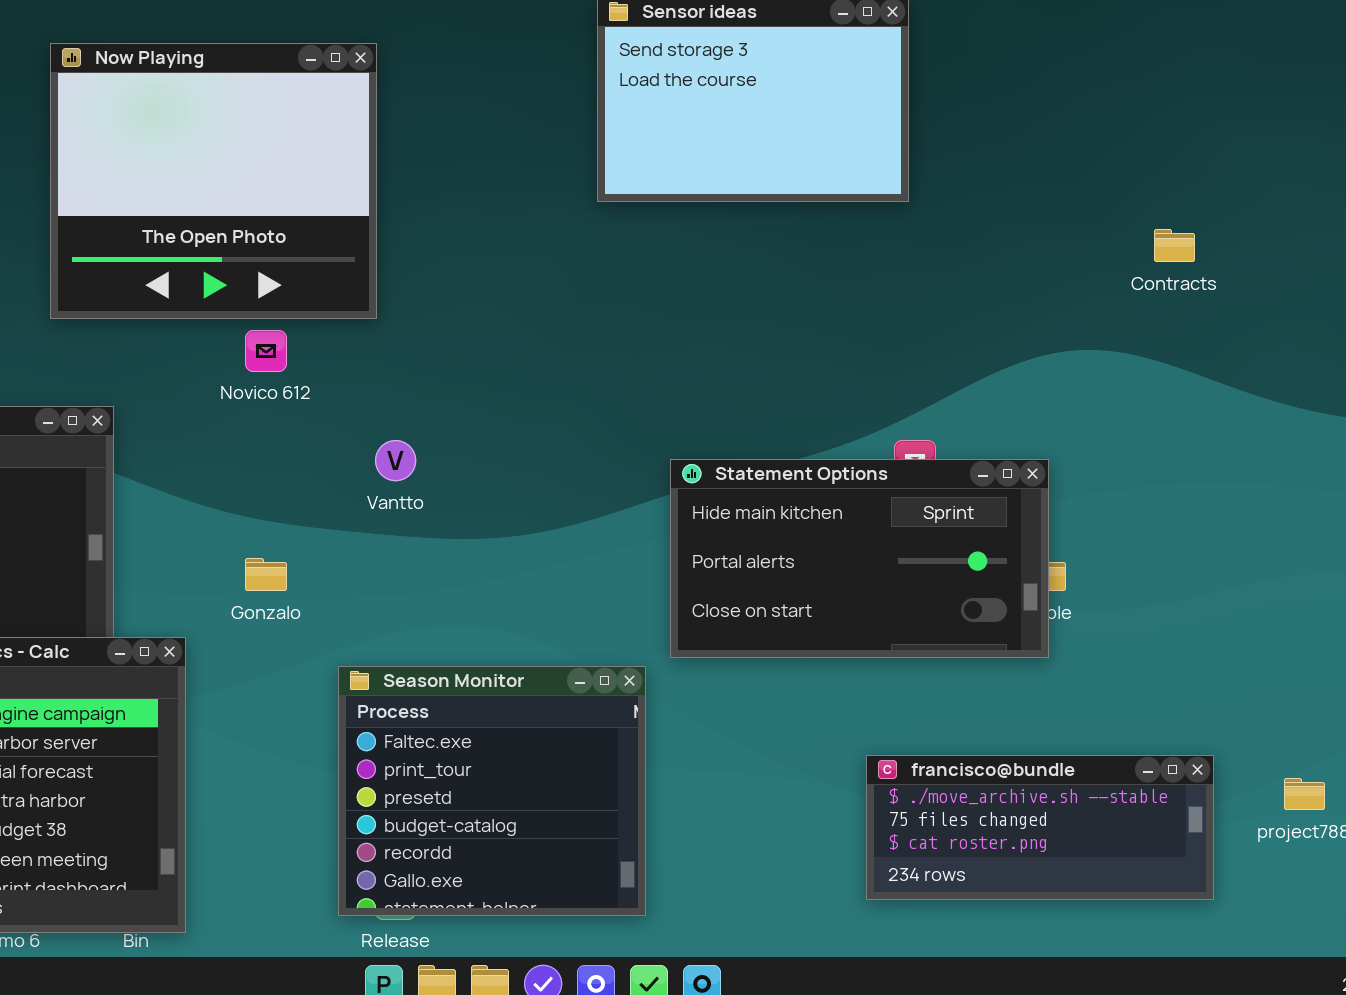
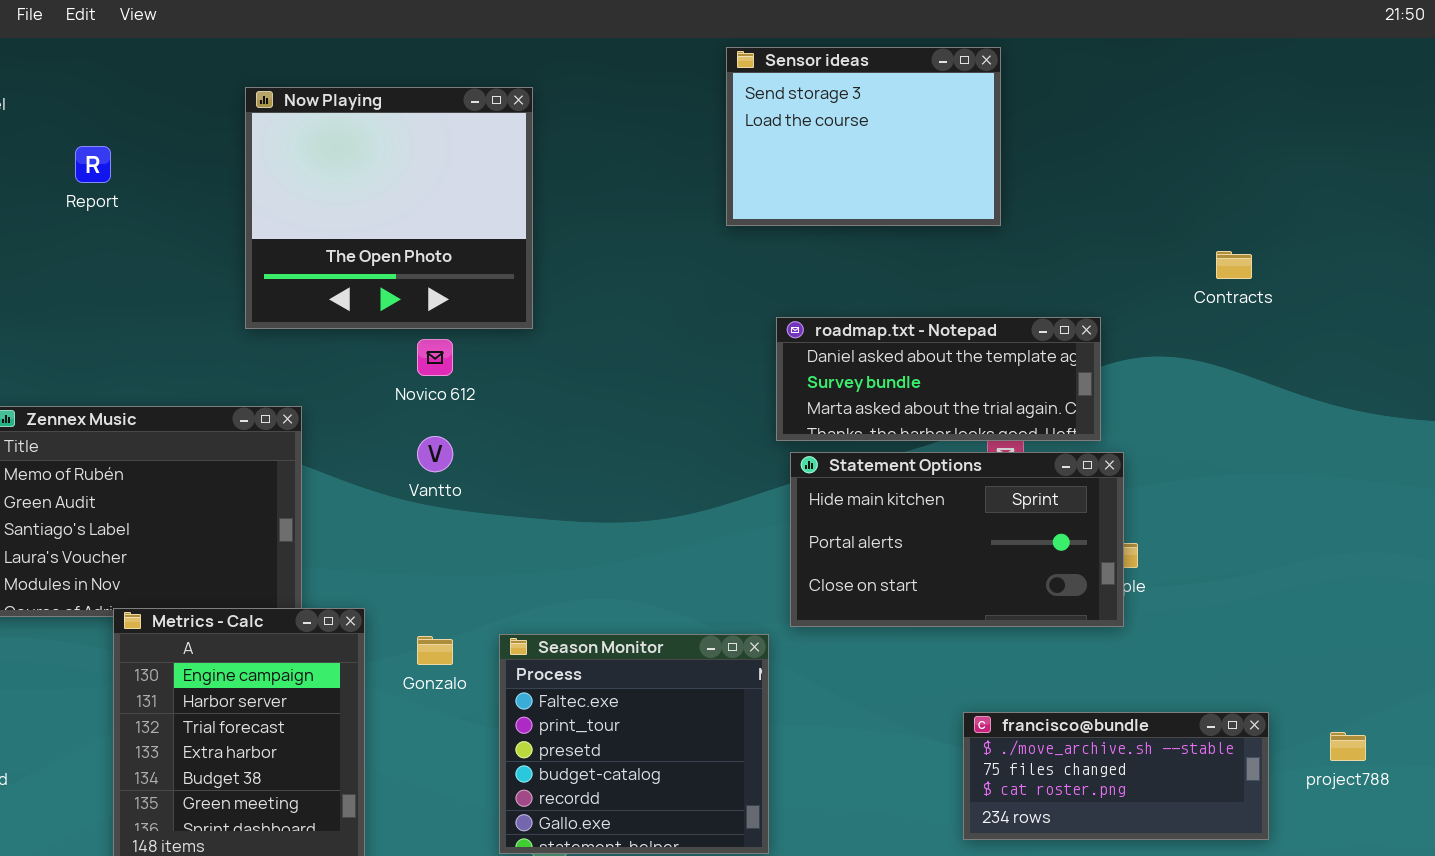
roadmap.txt - Notepad: none -> [776,317,1101,441], opened
Vantto: [375,440,416,481] -> [417,436,453,472], moved
Gonzalo: [245,558,287,591] -> [417,636,453,665], moved

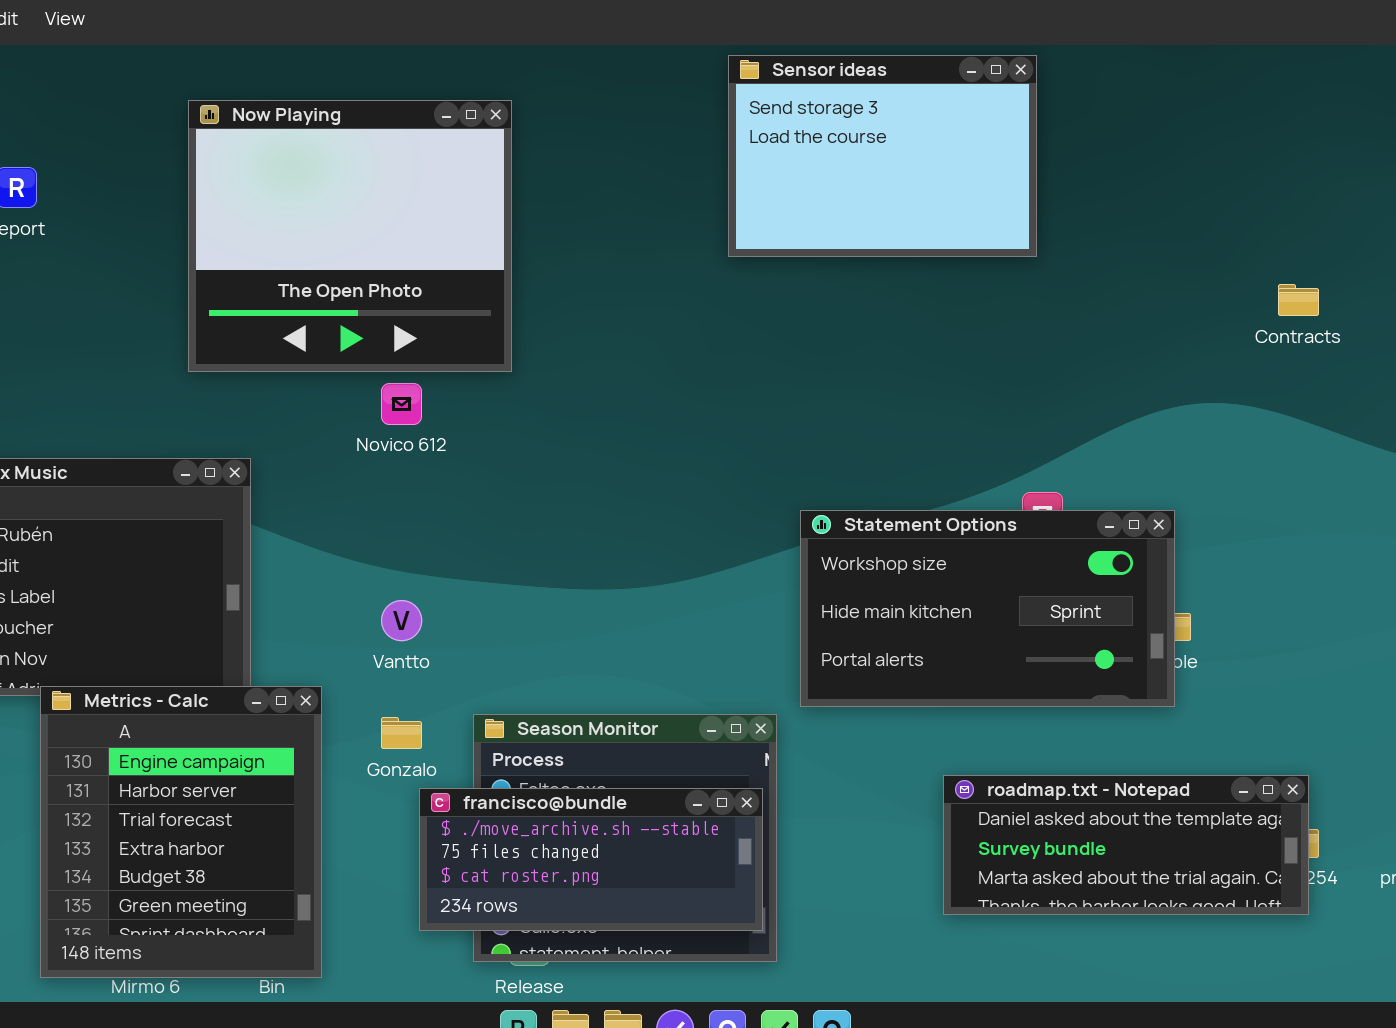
roadmap.txt - Notepad: [776,317,1101,441] -> [943,775,1309,915], moved
Vantto: [417,436,453,472] -> [381,600,422,641], moved
Statement Options: [790,452,1124,627] -> [800,510,1175,707], scrolled up 1 row
francisco@bundle: [963,712,1269,840] -> [419,788,763,931], moved

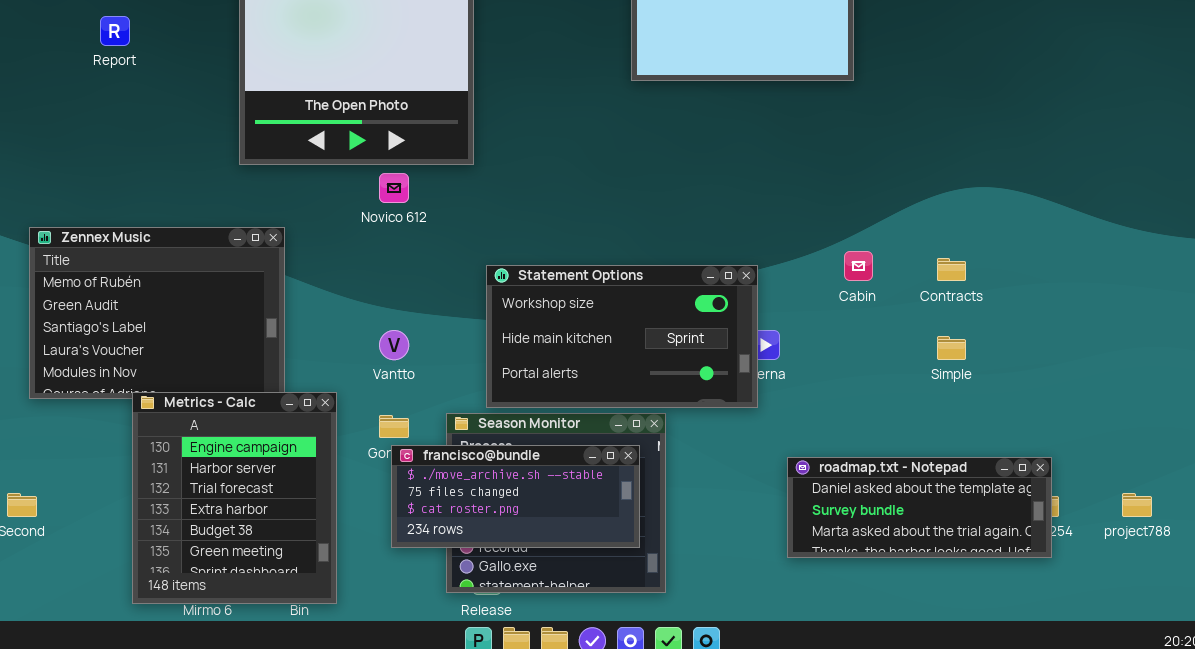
Contracts: [1278,284,1319,316] -> [937,258,966,281], moved
Statement Options: [800,510,1175,707] -> [486,265,758,408], moved
francisco@bundle: [419,788,763,931] -> [391,445,640,548], moved

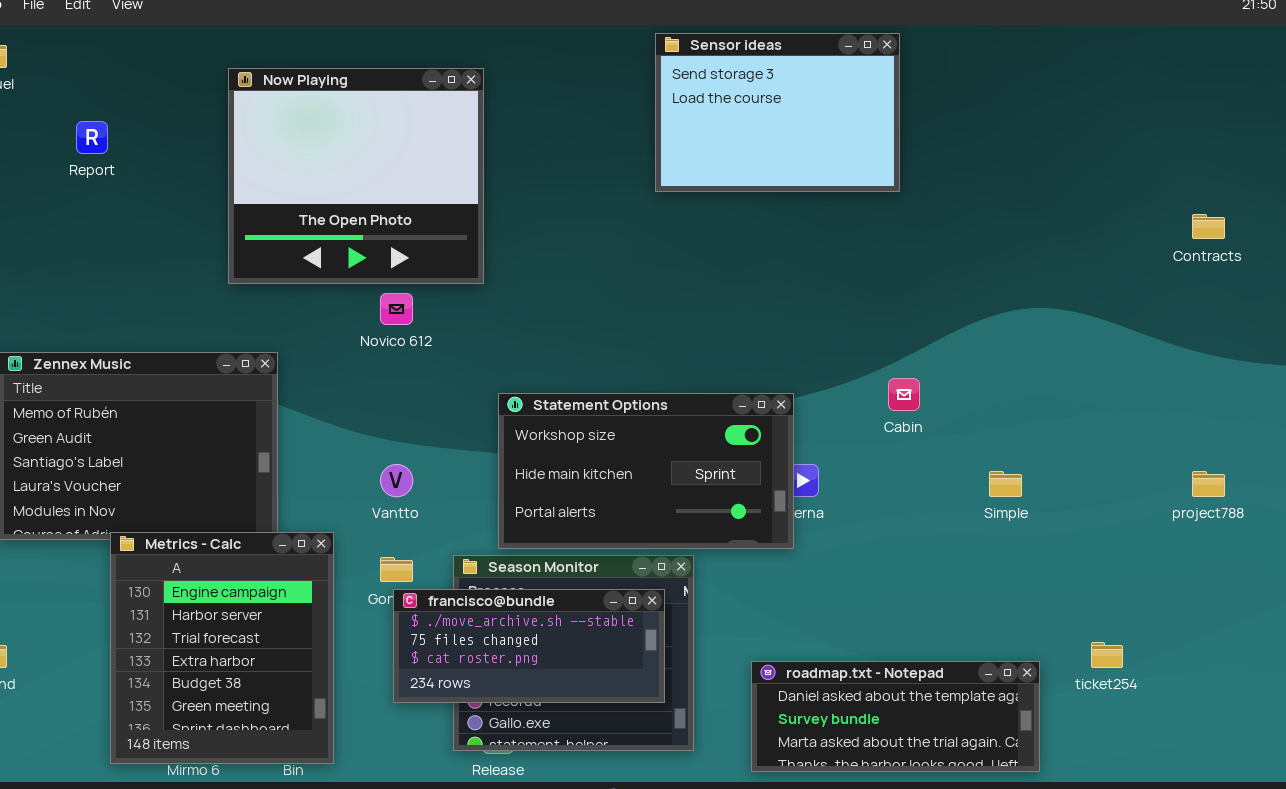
Contracts: [937,258,966,281] -> [1192,214,1225,239], moved
roadmap.txt - Notepad: [787,457,1052,558] -> [751,661,1040,772], moved
project788: [1122,493,1152,517] -> [1192,471,1225,497], moved

